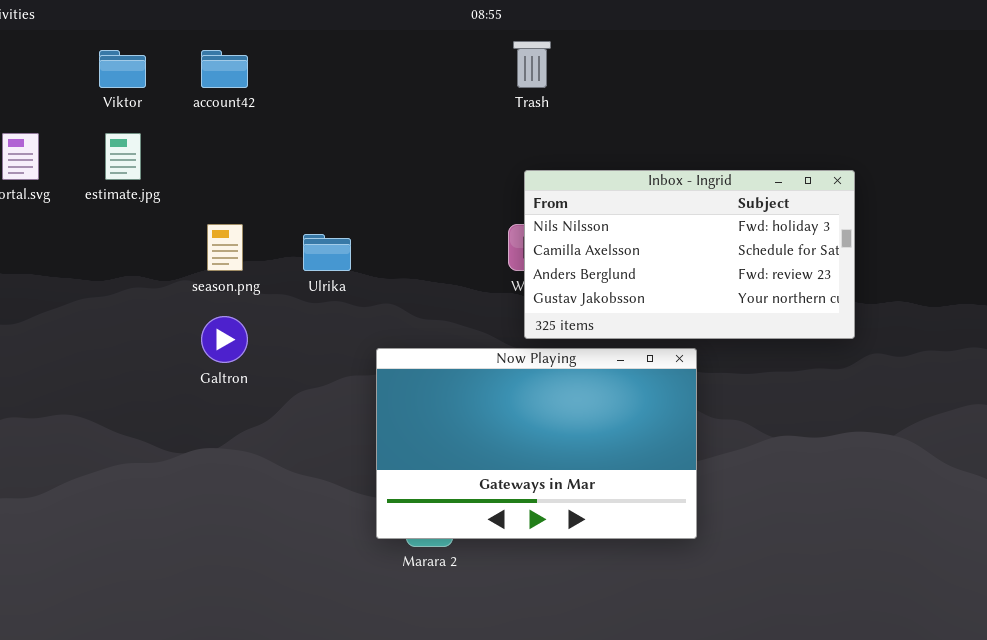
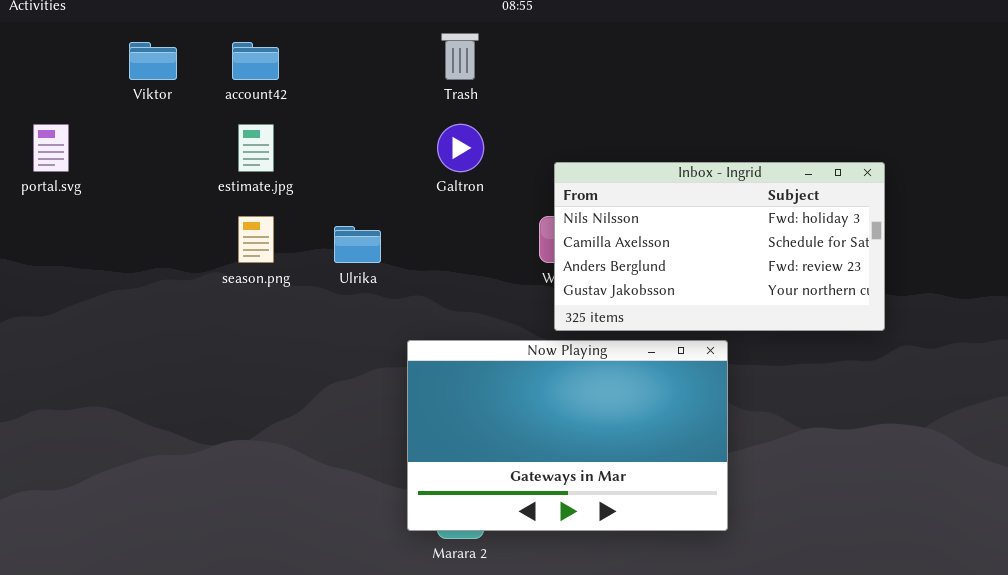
Trash: [513,41,551,88] -> [441,33,479,80], moved
estimate.jpg: [105,133,141,180] -> [238,124,274,172], moved
Galtron: [201,316,248,363] -> [437,124,484,172], moved

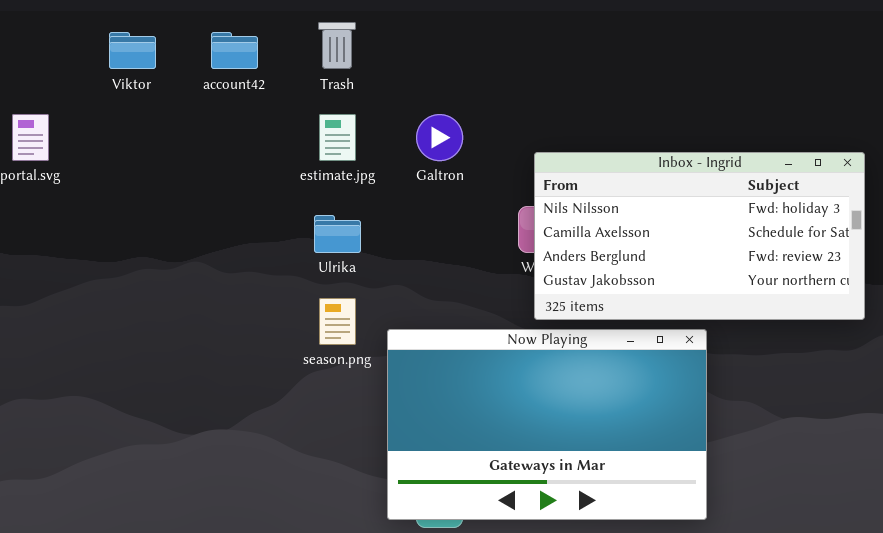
Trash: [441,33,479,80] -> [318,22,356,69], moved
estimate.jpg: [238,124,274,172] -> [319,114,356,161], moved
season.png: [238,216,274,263] -> [319,298,356,345], moved

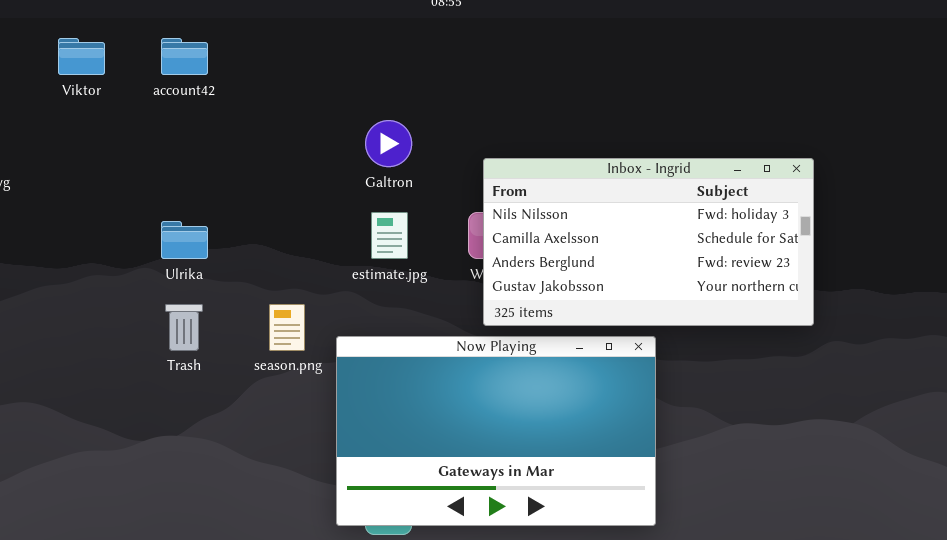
Trash: [318,22,356,69] -> [165,304,203,351], moved
estimate.jpg: [319,114,356,161] -> [371,212,408,259], moved
Ulrika: [314,215,361,253] -> [161,221,208,259], moved

